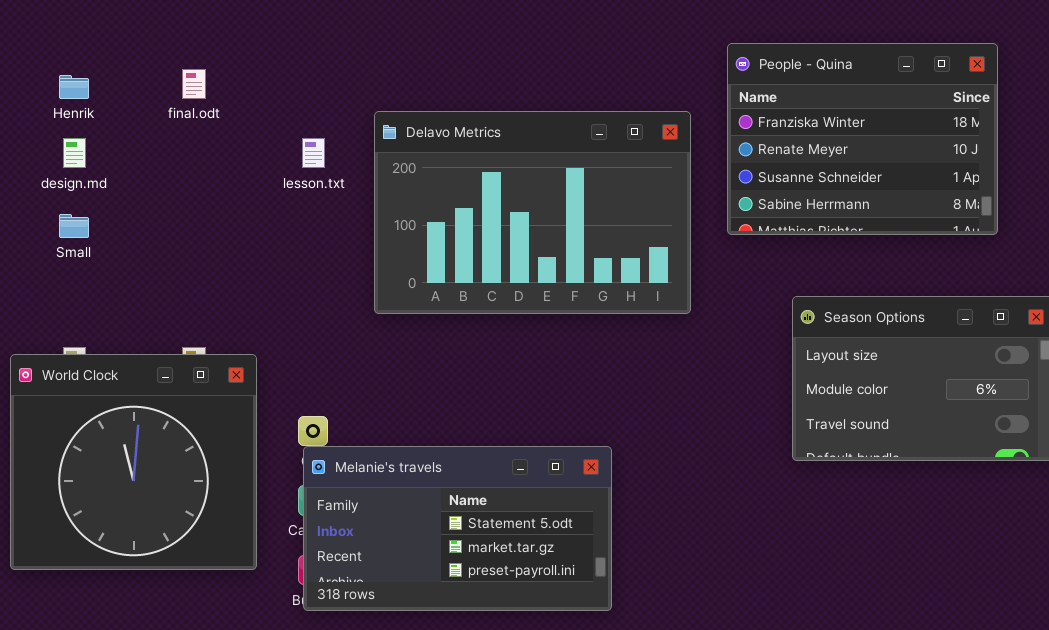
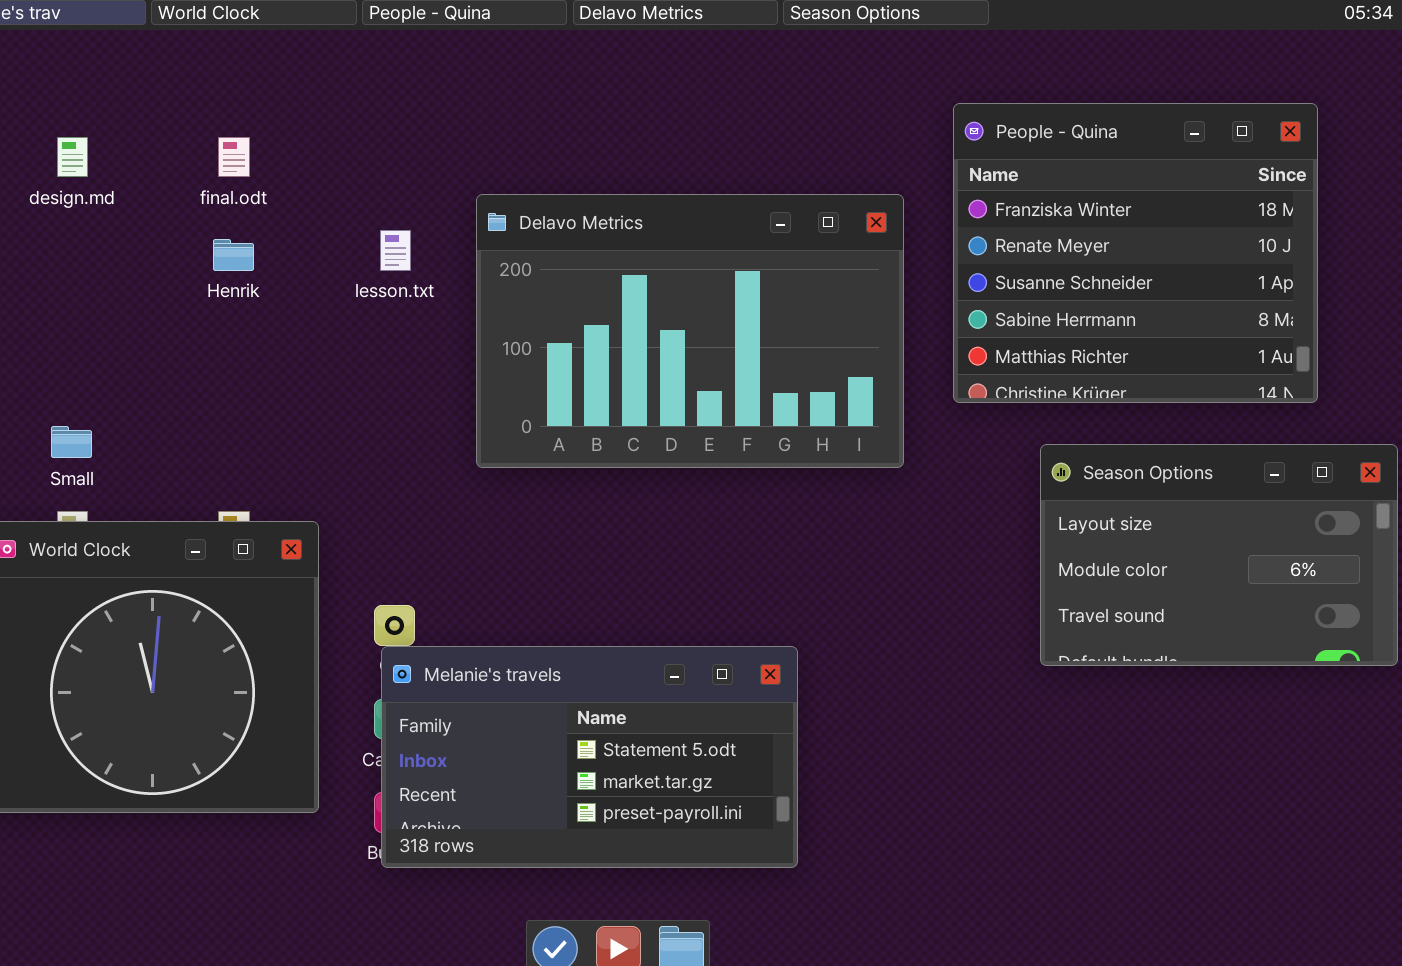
People - Quina: [727,43,998,235] -> [953,103,1318,403], resized
Henrik: [59,75,89,99] -> [213,239,254,271], moved
design.md: [63,138,86,168] -> [57,137,88,177], moved
Small: [59,214,89,238] -> [51,426,92,458], moved

